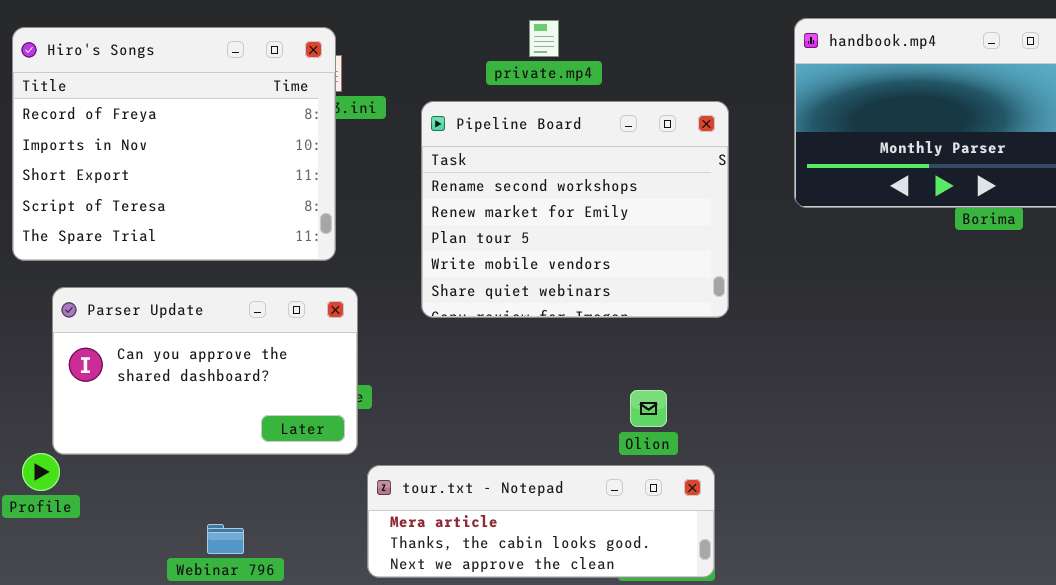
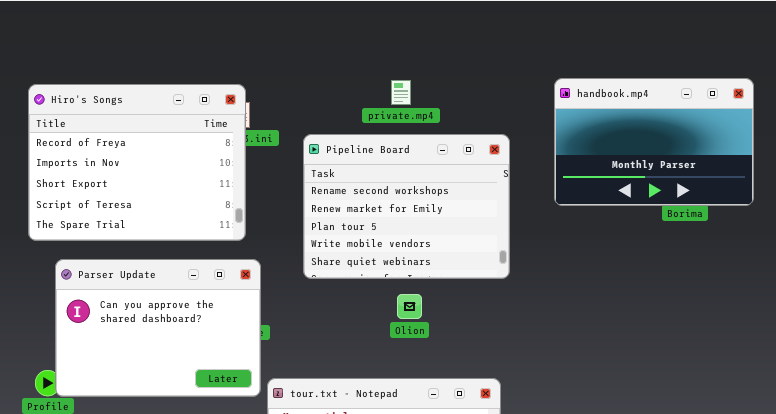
private.mp4: [529,20,559,57] -> [391,80,411,105], moved
Parser Update: [52,287,358,455] -> [55,259,261,397], resized
Olion: [630,390,667,427] -> [397,294,422,319], moved

